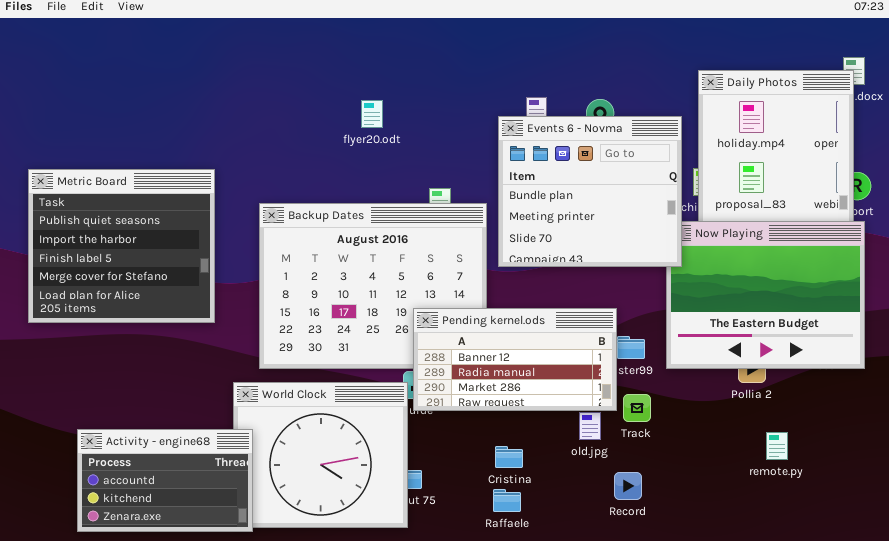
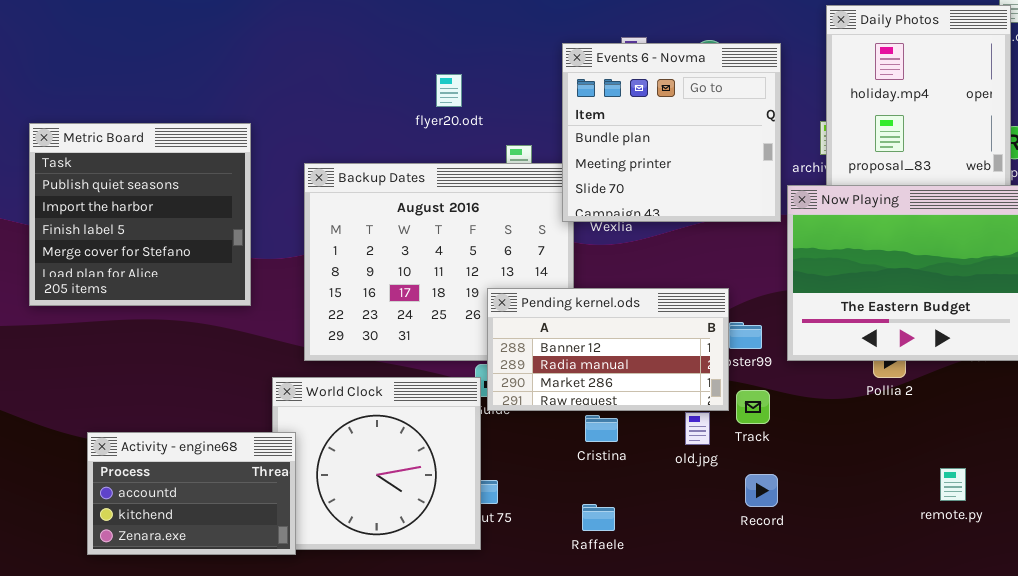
flyer20.odt: [361,100,383,128] -> [436,74,462,107], moved
Events 6 - Novma: [498,116,682,267] -> [562,43,781,222], moved
remote.py: [766,432,788,460] -> [940,468,966,501], moved
Cristina: [495,446,523,468] -> [585,415,618,442], moved
Record: [614,472,642,500] -> [745,474,778,507], moved

